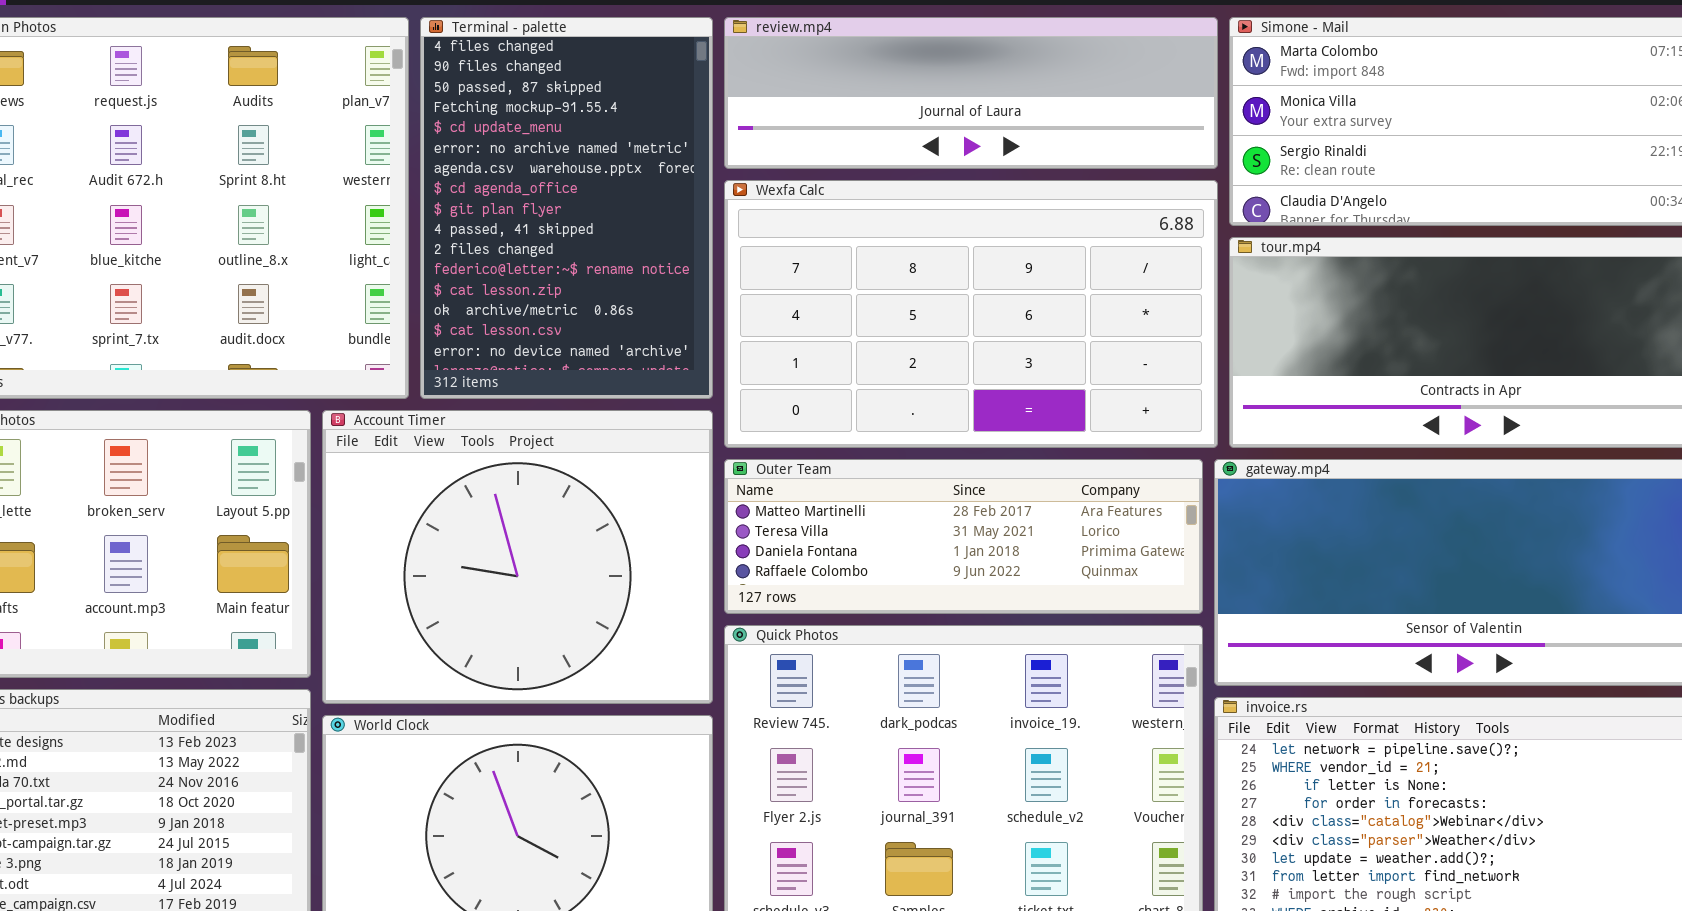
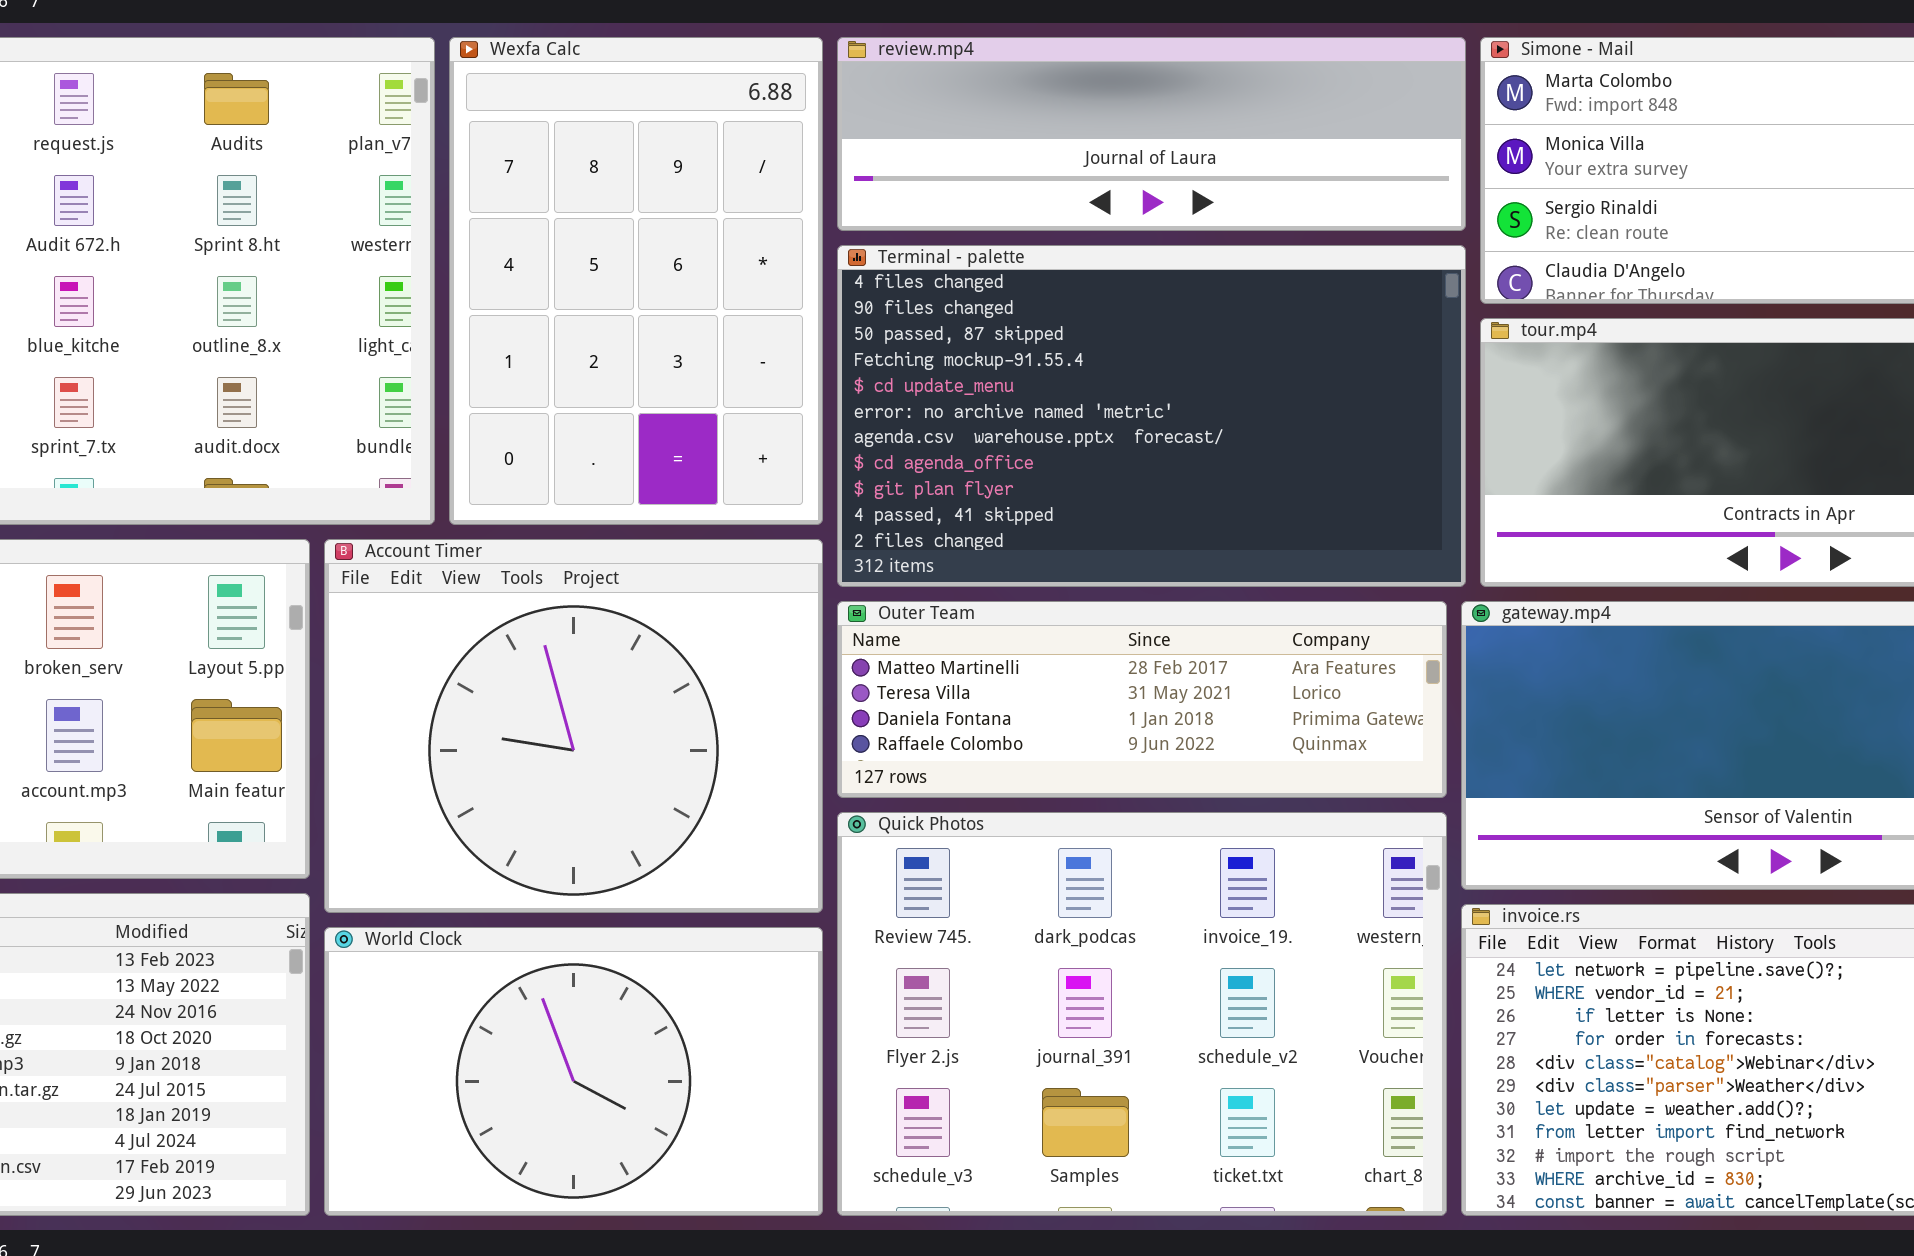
Terminal - palette: [420,17,713,399] -> [837,245,1466,587], moved, resized
Wexfa Calc: [724,180,1218,448] -> [449,37,823,525], moved, resized

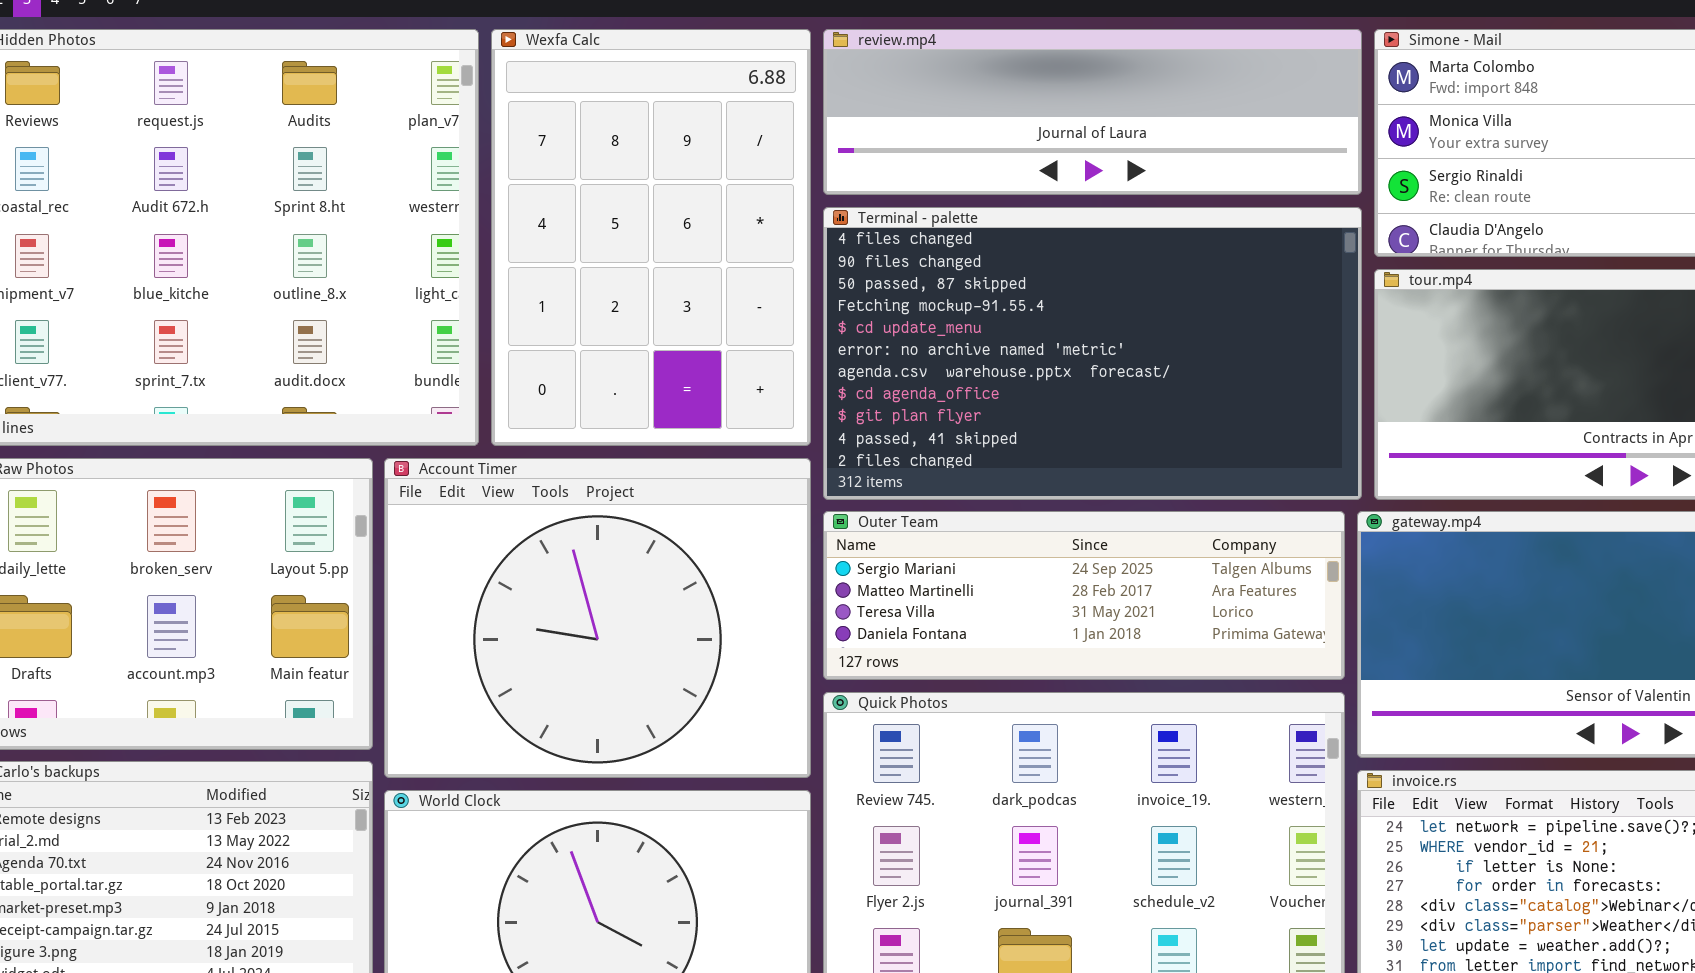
Outer Team: [837,601,1447,798] -> [823,511,1345,680], scrolled up 1 row

